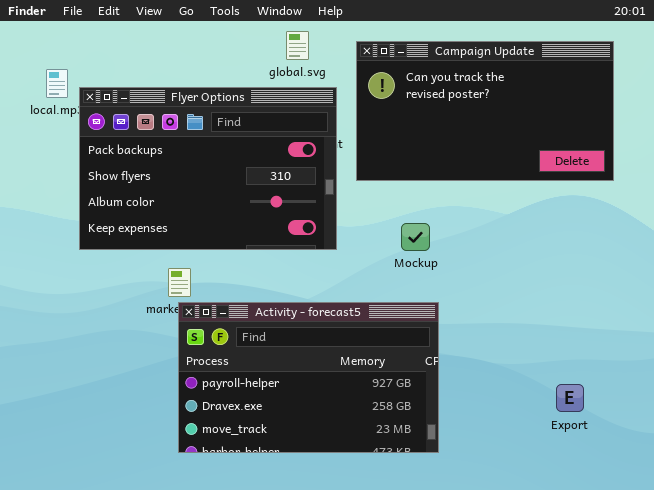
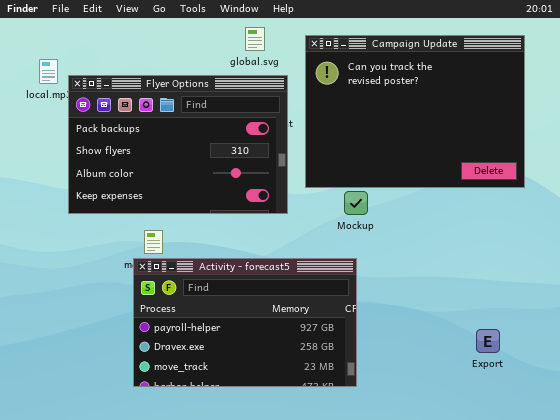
Campaign Update: [356,41,614,181] -> [305,35,525,188], resized
Activity - forecast5: [178,302,439,453] -> [133,258,357,387], moved

